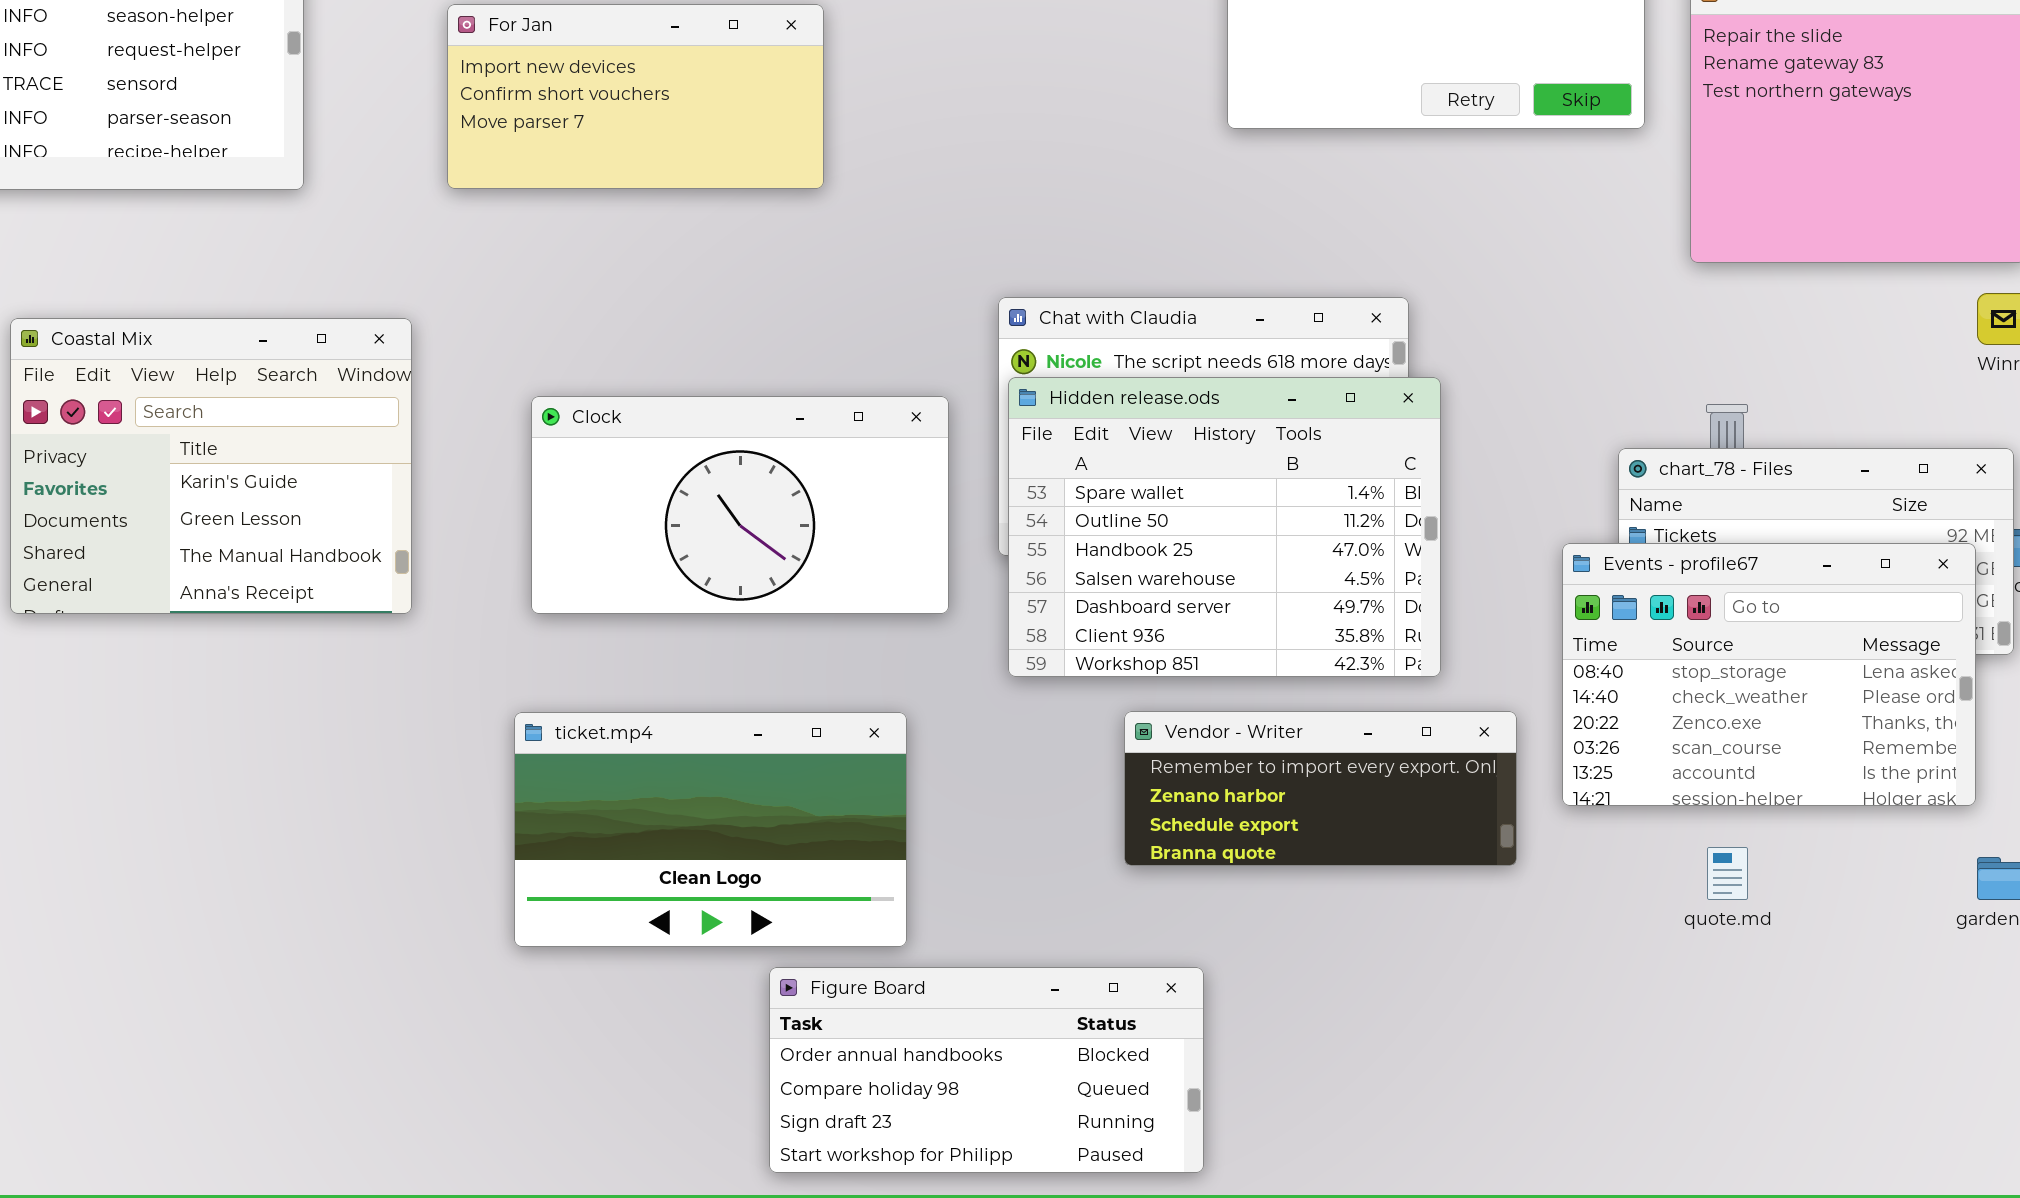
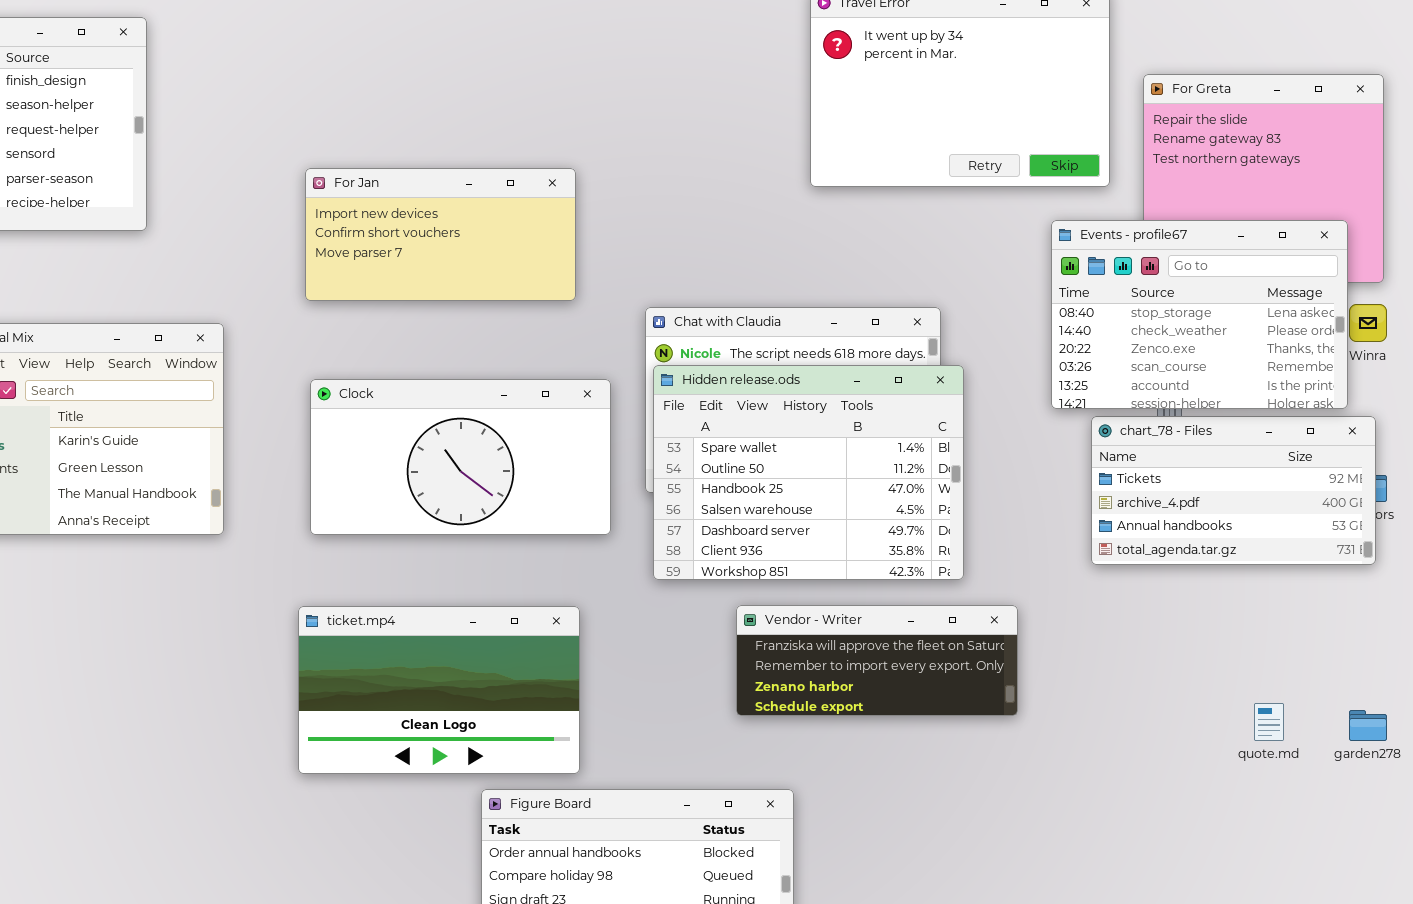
For Jan: [447,4,824,189] -> [305,168,576,301], moved
Events - profile67: [1562,543,1976,806] -> [1051,220,1348,409], moved
Vendor - Writer: [1124,711,1517,866] -> [736,605,1018,716], scrolled up 1 row
quote.md: [1707,847,1748,900] -> [1254,703,1284,741], moved

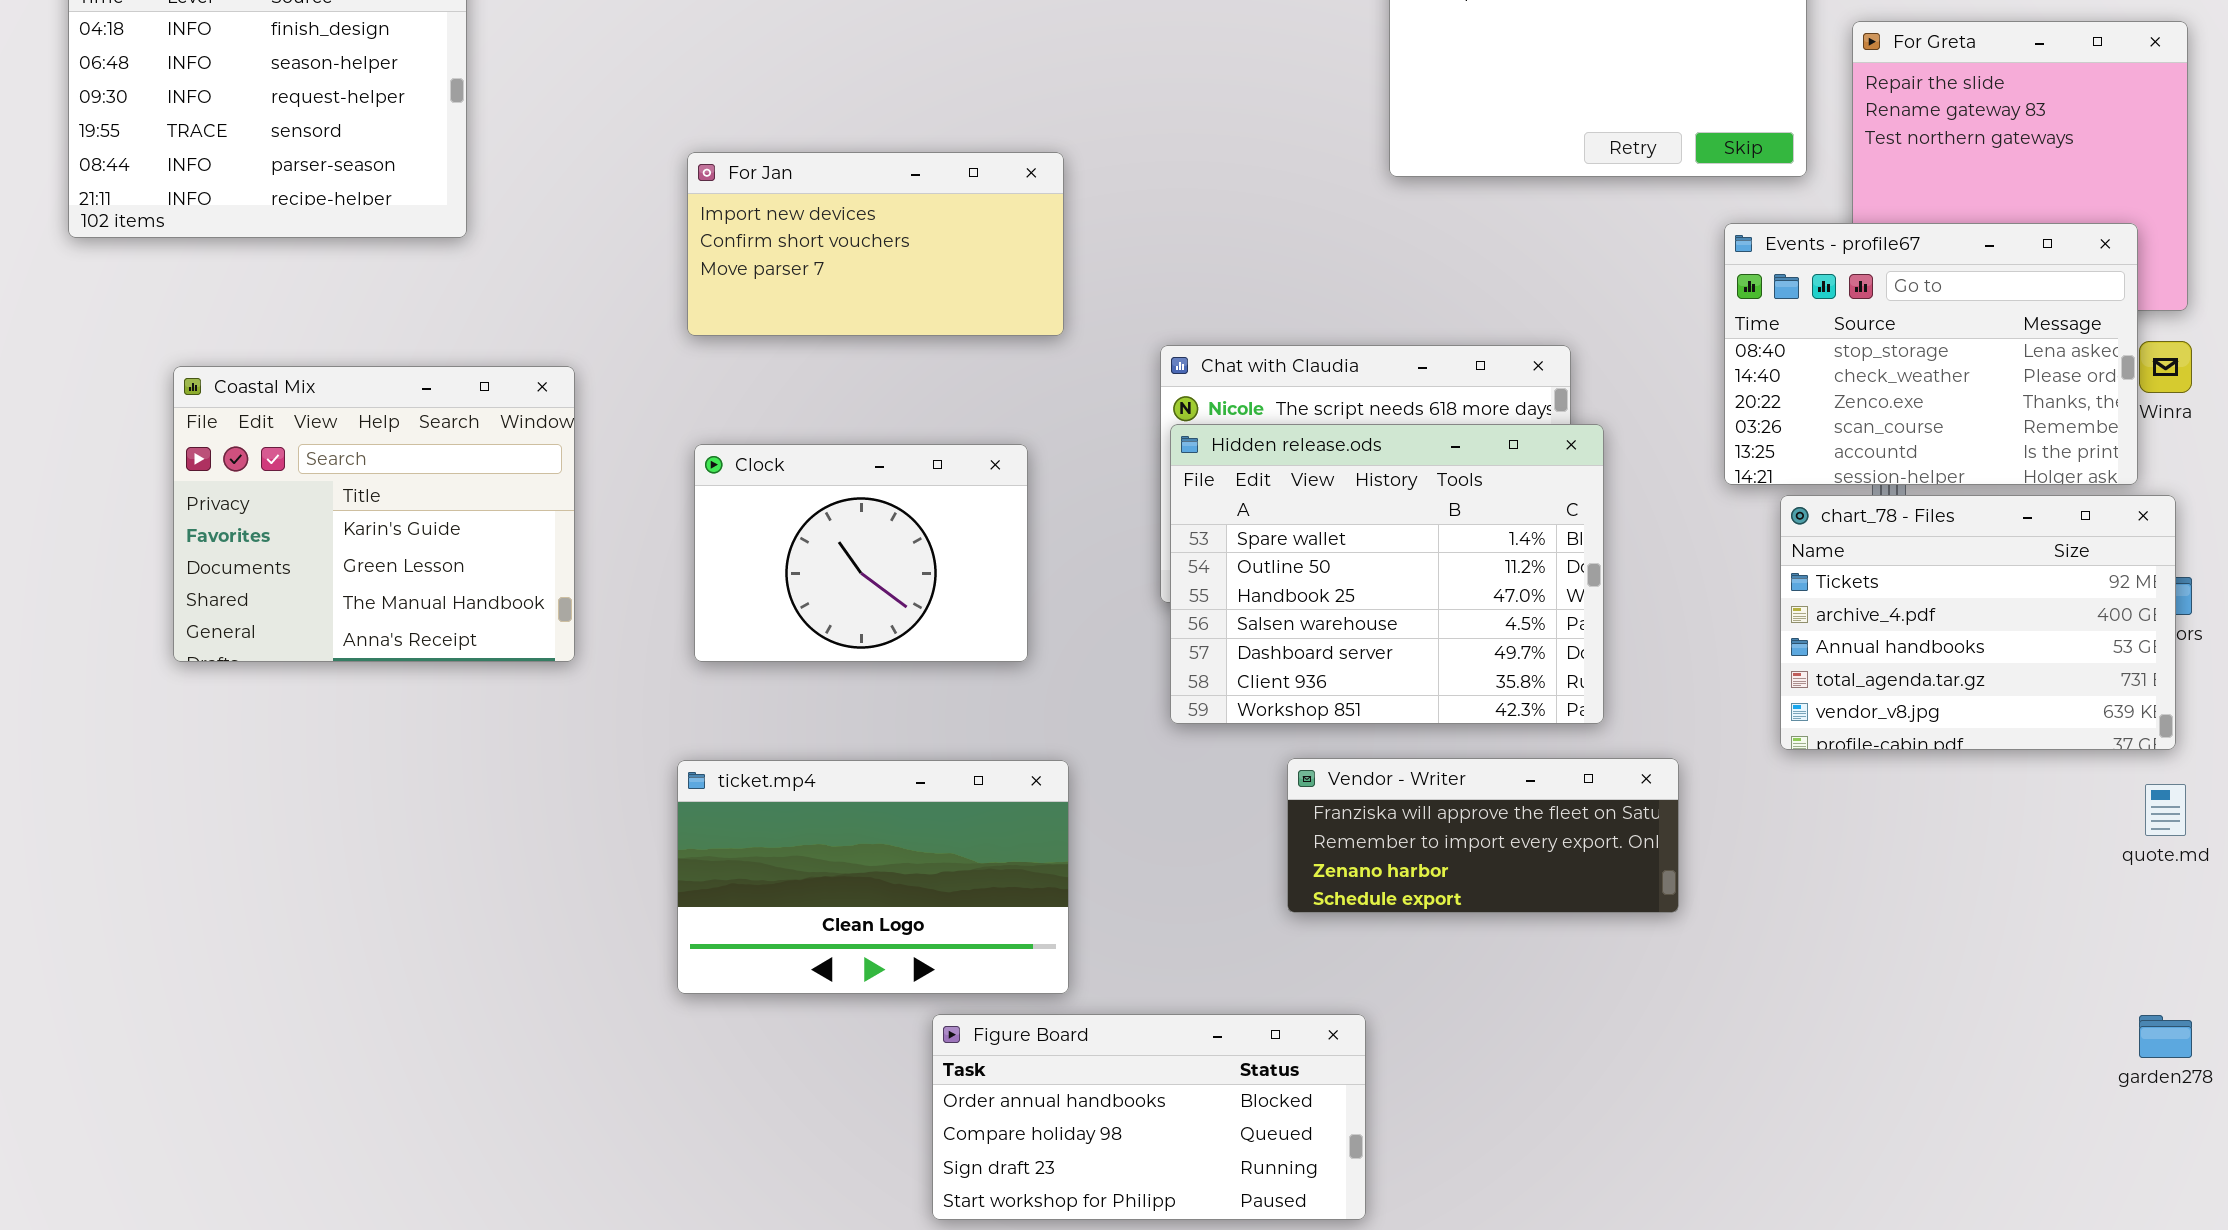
Clock: [310,379,611,535] -> [694,444,1028,662], resized
chart_78 - Files: [1091,416,1376,565] -> [1780,495,2176,750], resized
quote.md: [1254,703,1284,741] -> [2145,784,2186,836], moved
garden278: [1349,710,1387,741] -> [2139,1015,2192,1058], moved

